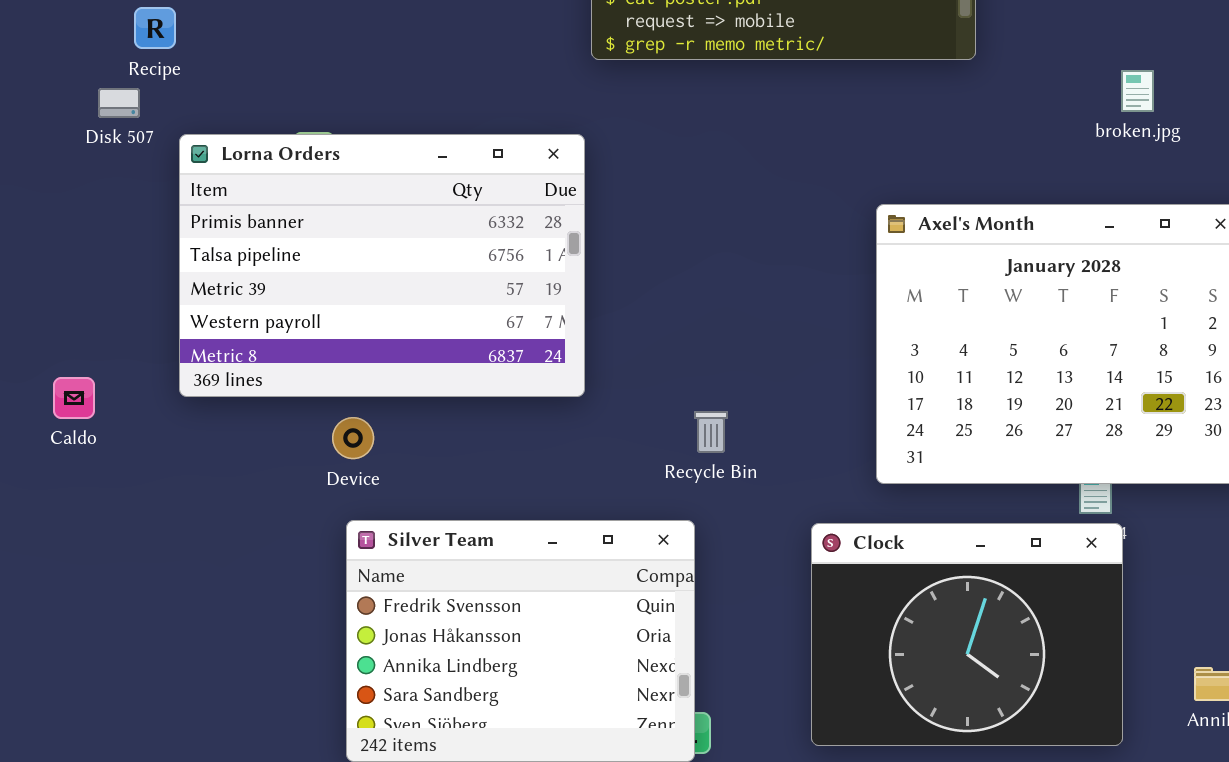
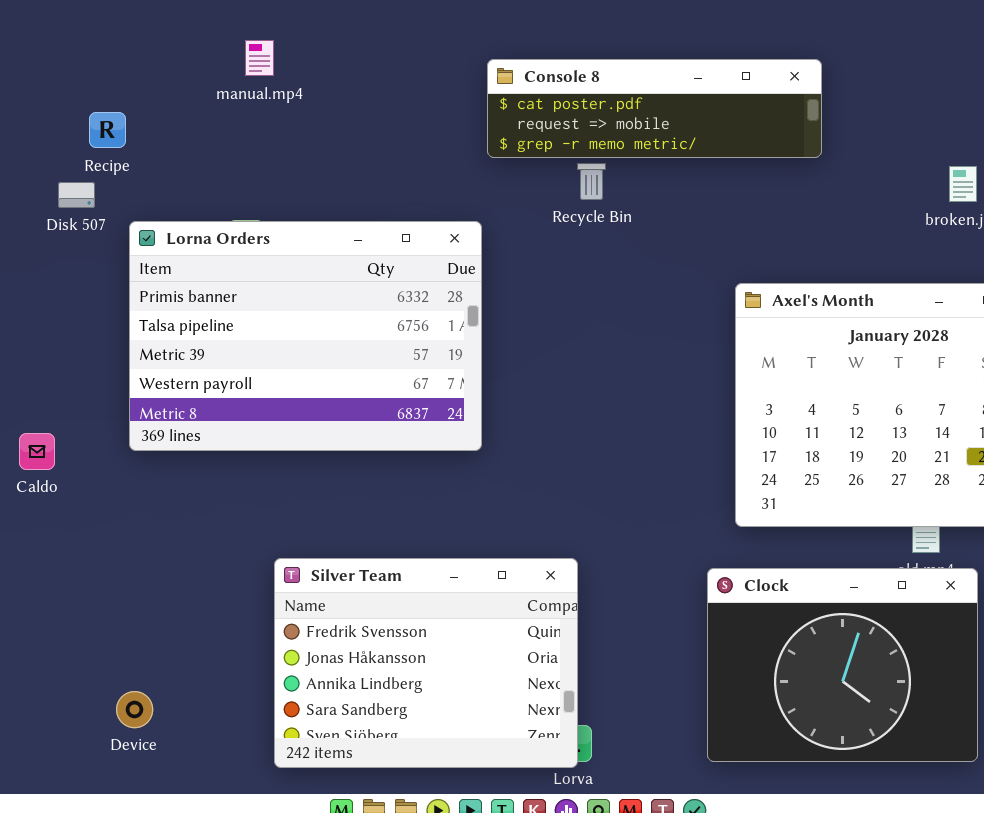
Recycle Bin: [694,411,728,453] -> [577,163,606,200], moved
Device: [332,417,374,459] -> [116,691,153,728], moved
Clock: [811,523,1123,746] -> [707,568,978,762], moved

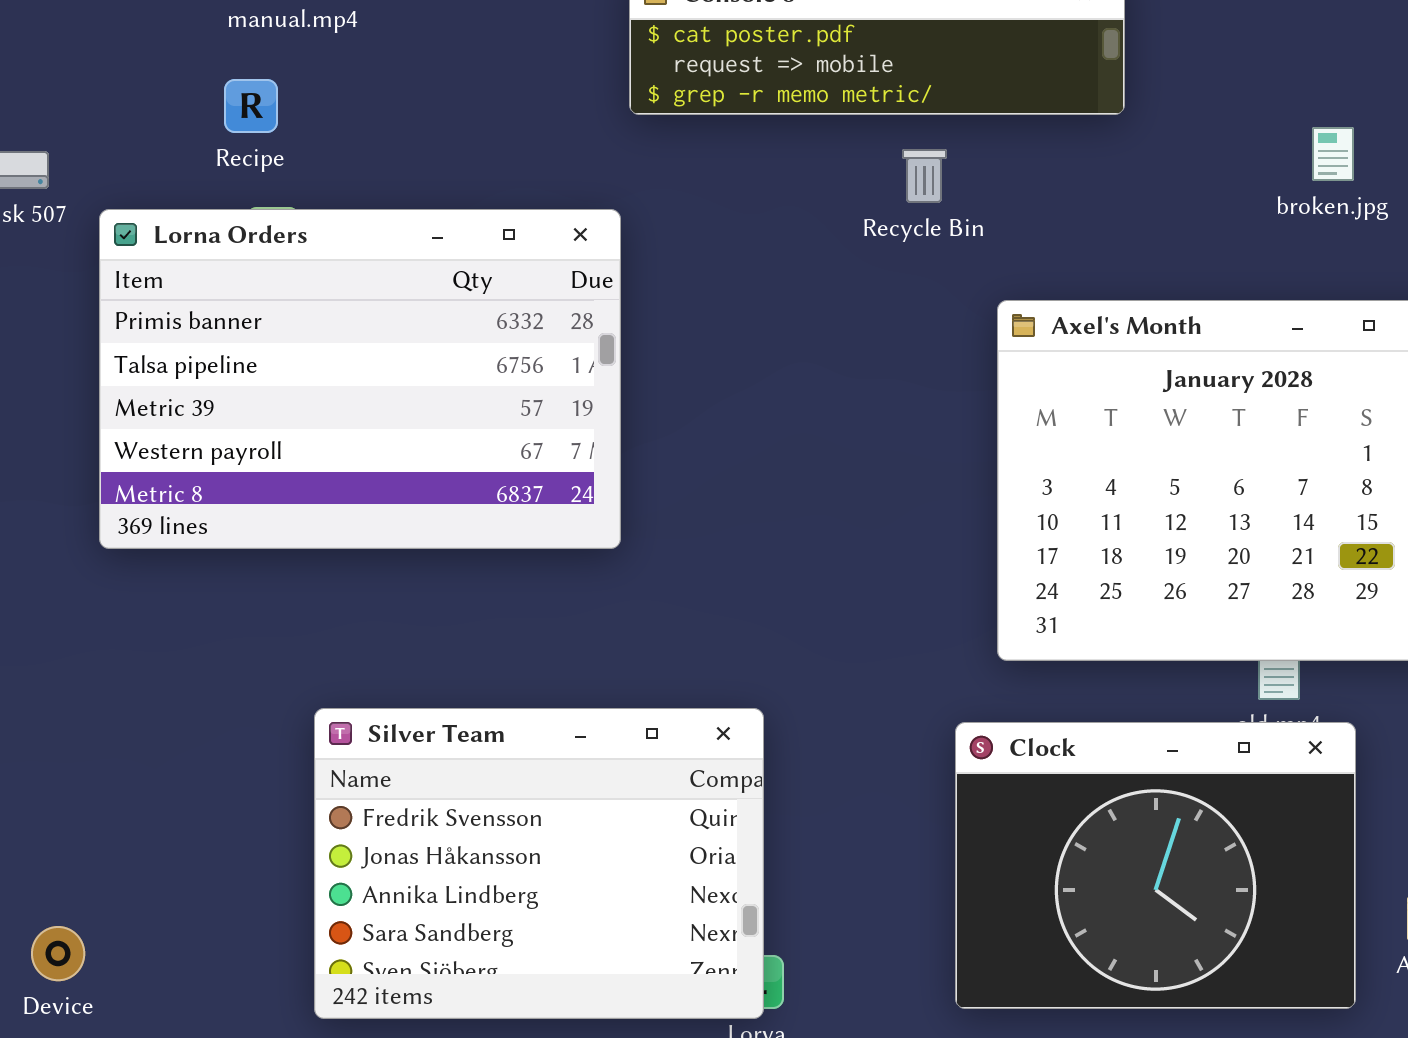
Recipe: [89,112,126,148] -> [224,79,278,133], moved
Recycle Bin: [577,163,606,200] -> [902,149,947,203], moved
Device: [116,691,153,728] -> [31,926,85,981], moved

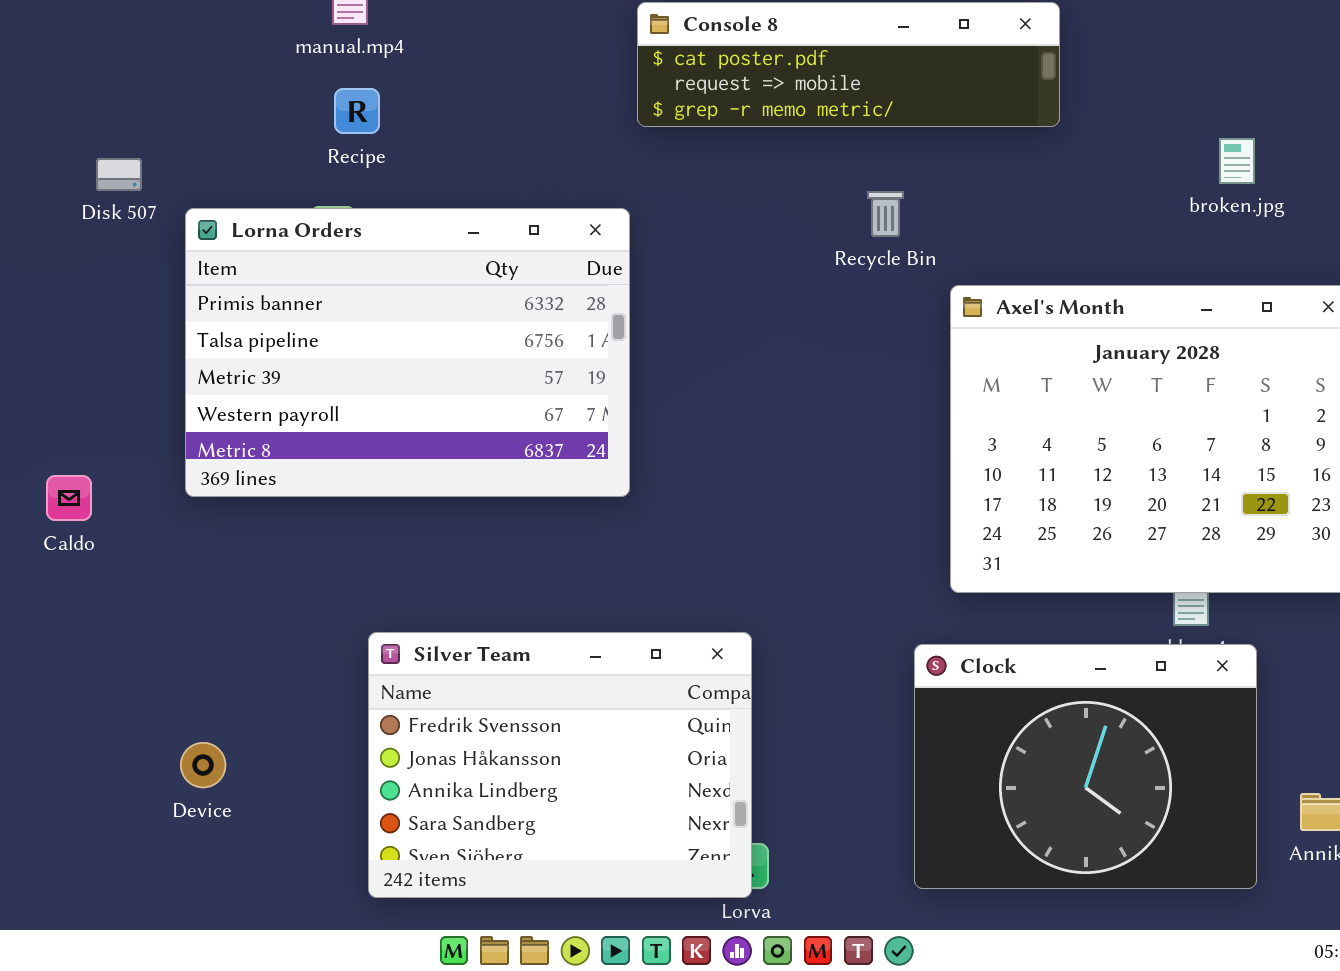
Recipe: [224,79,278,133] -> [334,88,380,134], moved
Recycle Bin: [902,149,947,203] -> [867,191,904,237], moved
Device: [31,926,85,981] -> [180,742,226,788], moved

